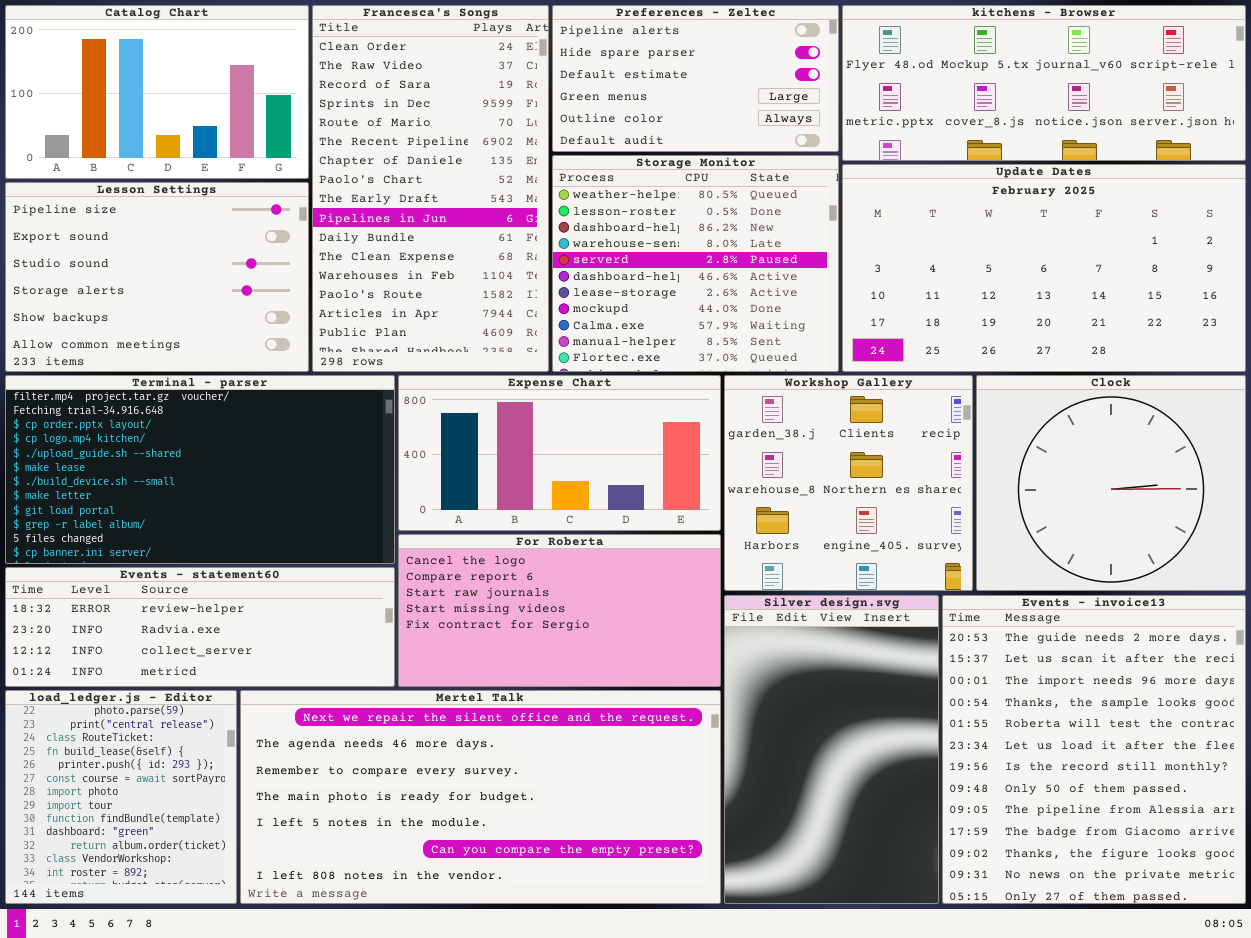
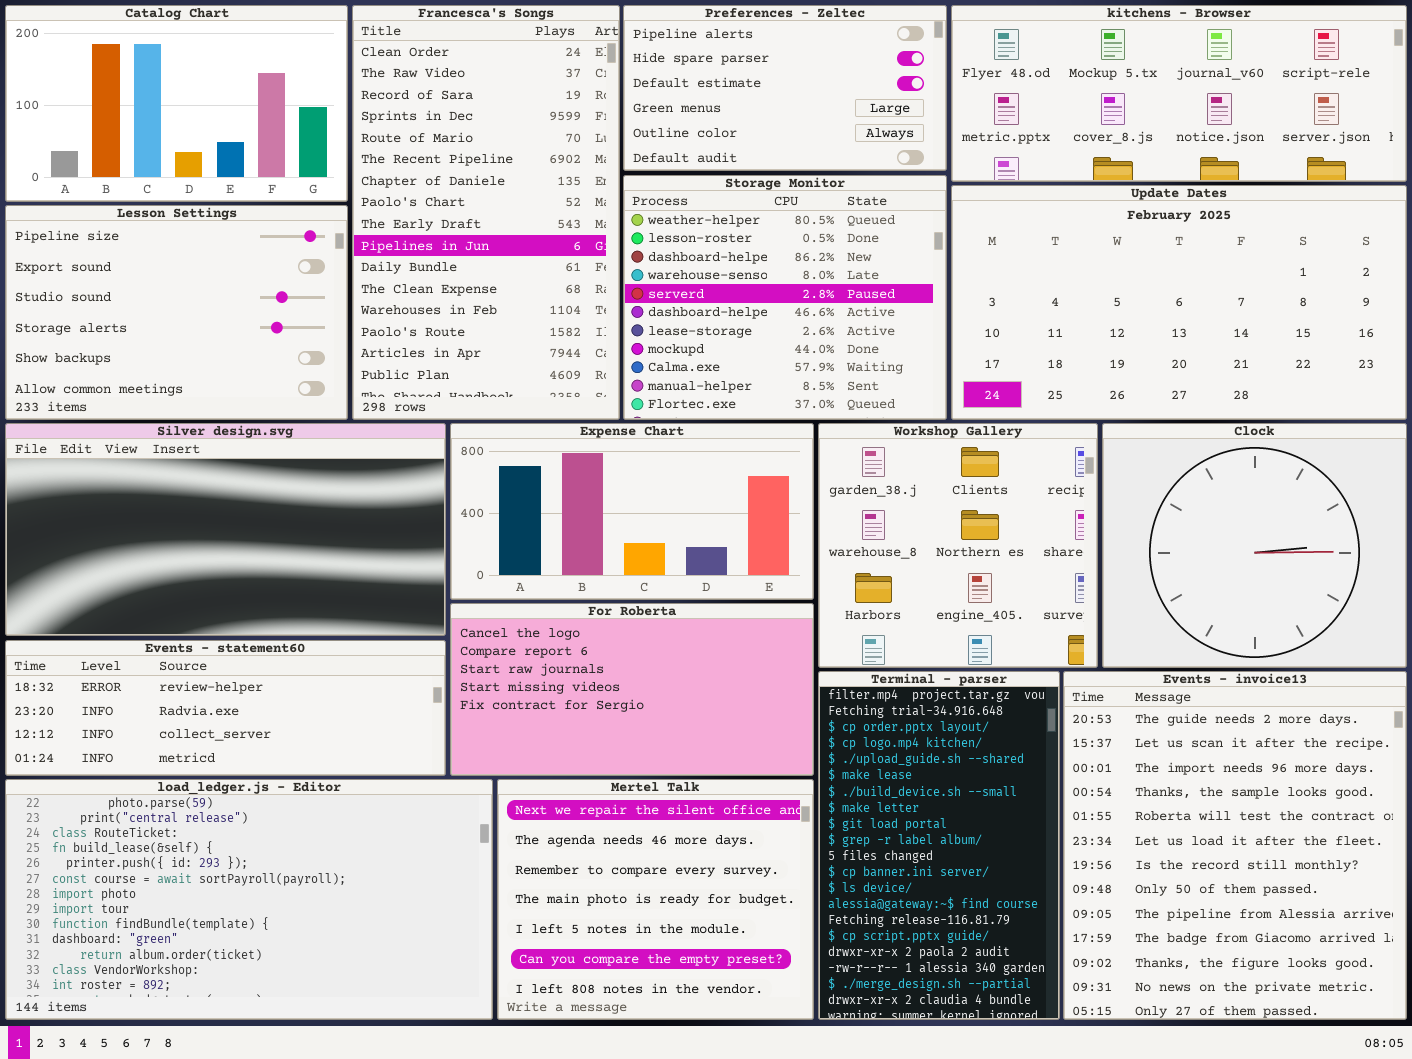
Terminal - parser: [5,375,395,564] -> [818,671,1060,1020], moved, resized
Silver design.svg: [724,595,939,904] -> [5,423,446,636], moved, resized
load_ledger.js - Editor: [5,690,237,904] -> [5,779,493,1020], resized
Mertel Talk: [240,690,721,904] -> [497,779,814,1020], resized

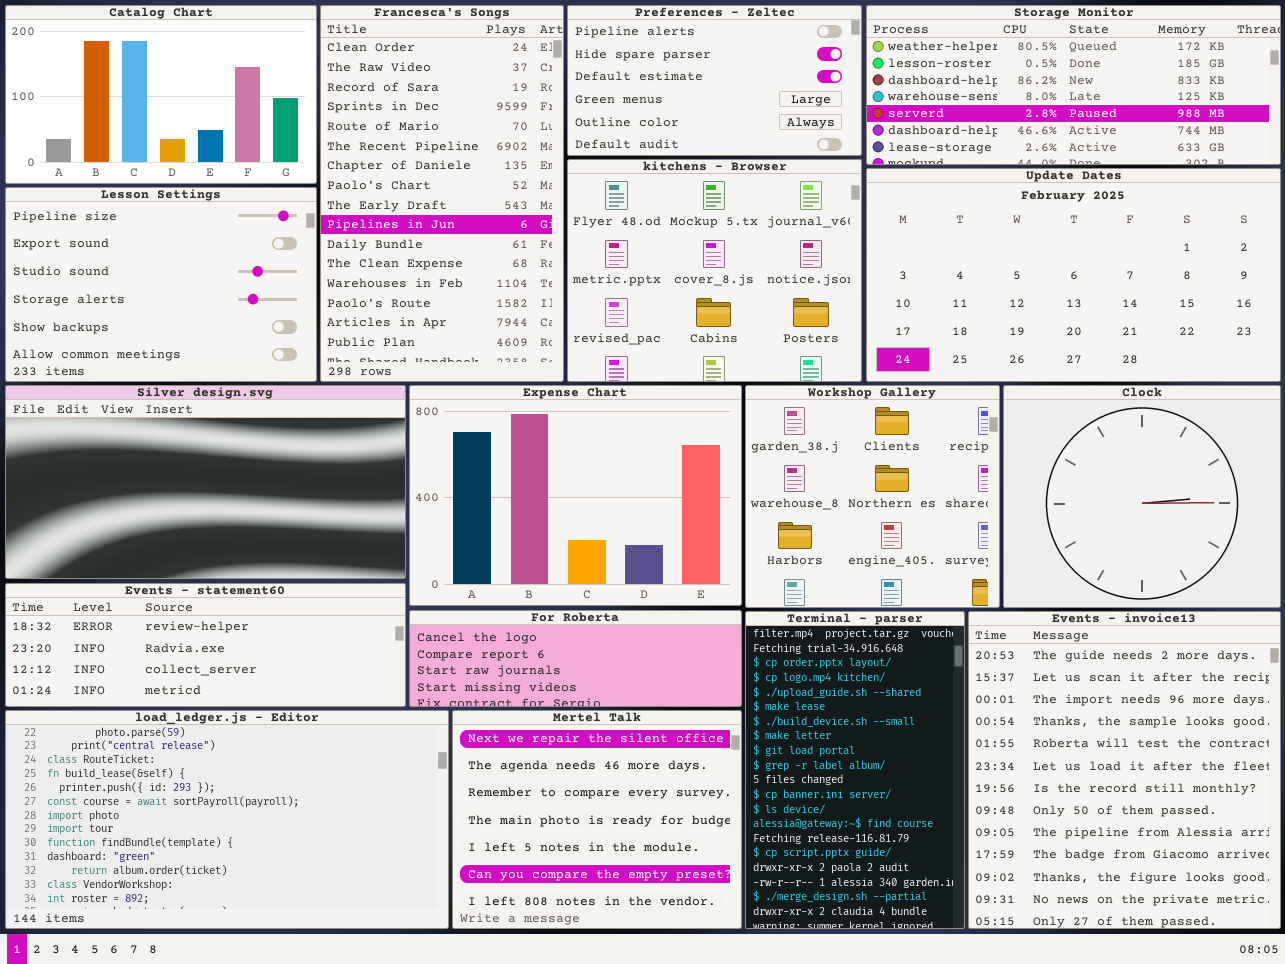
kitchens - Browser: [951,5,1407,182] -> [567,159,862,382], moved, resized
Storage Monitor: [623,175,947,420] -> [866,5,1281,165], moved, resized
Expense Chart: [450,423,814,600] -> [409,385,742,606], resized
For Roberta: [450,603,814,776] -> [409,610,742,707], resized

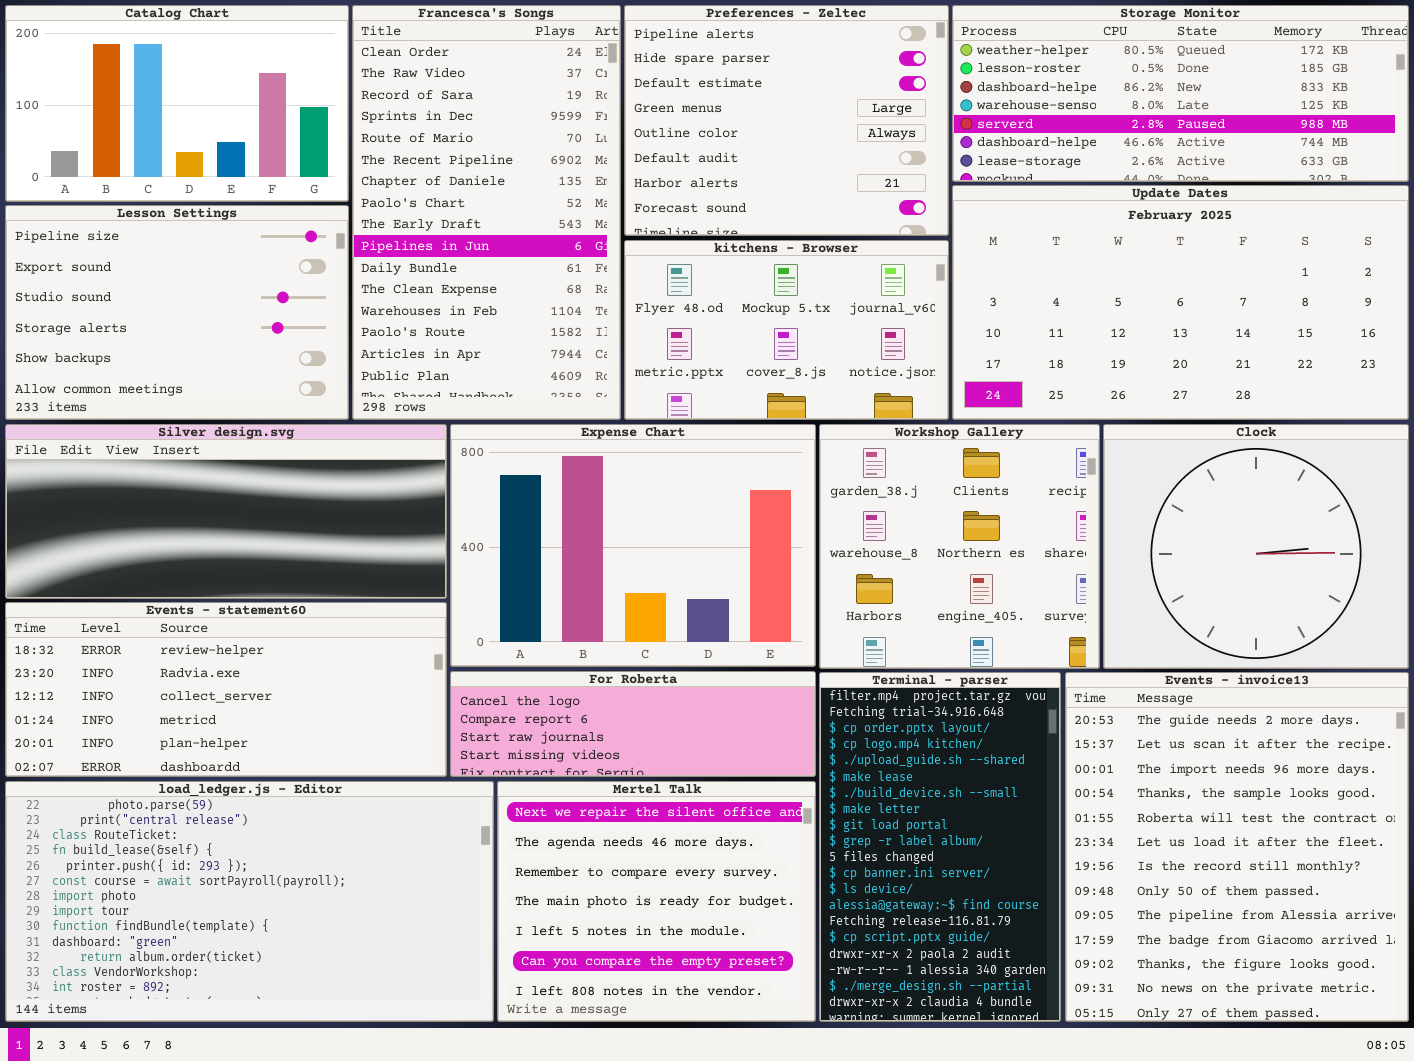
Preferences - Zeltec: [567,5,862,156] -> [624,5,949,236], resized
kitchens - Browser: [567,159,862,382] -> [624,240,949,420], resized
Silver design.svg: [5,385,406,579] -> [5,424,447,599], resized
Events - statement60: [5,583,406,707] -> [5,602,447,777], resized

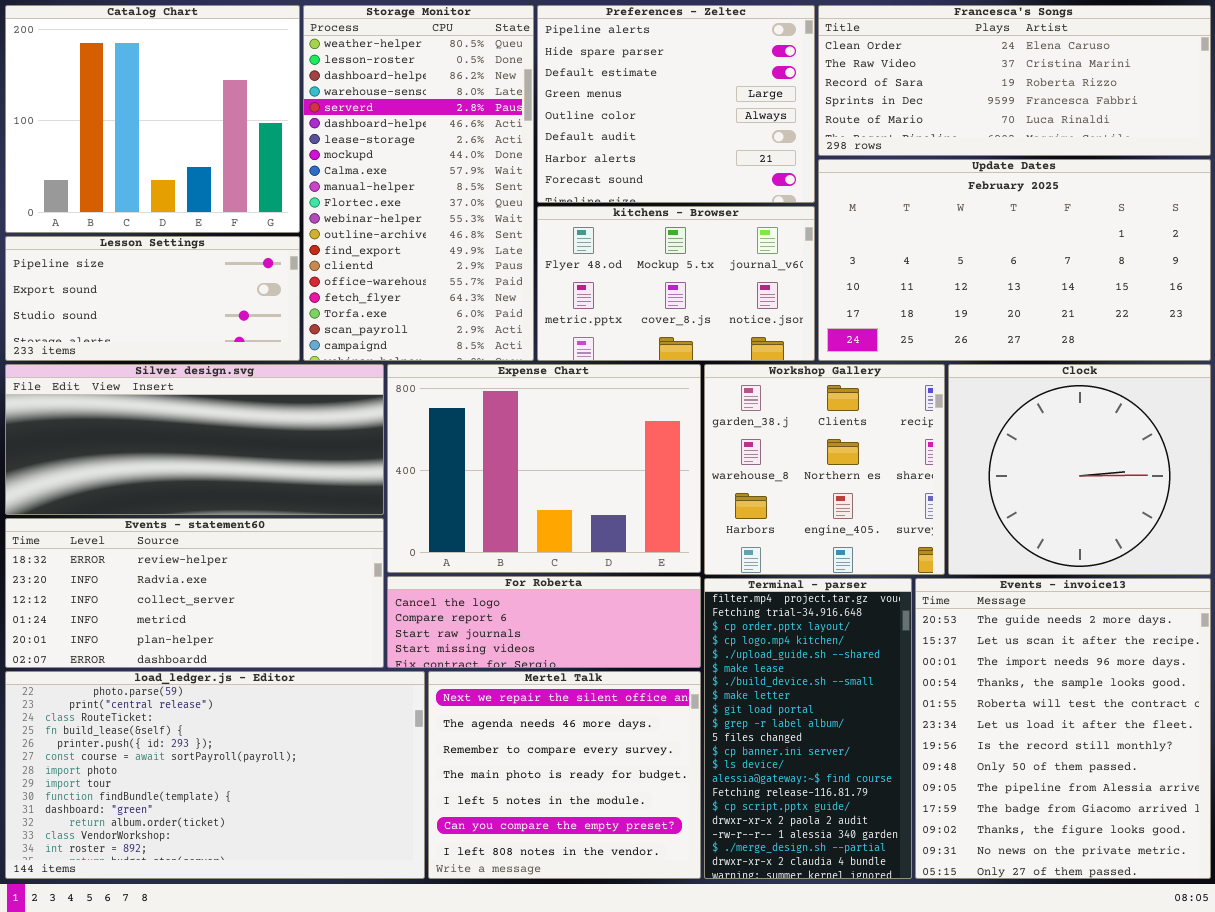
Catalog Chart: [5,5,349,202] -> [5,5,300,233], resized
Francesca's Songs: [352,5,621,420] -> [818,5,1211,156], moved, resized
Storage Monitor: [952,5,1409,182] -> [303,5,534,361], moved, resized
Lesson Settings: [5,205,349,420] -> [5,236,300,361], resized

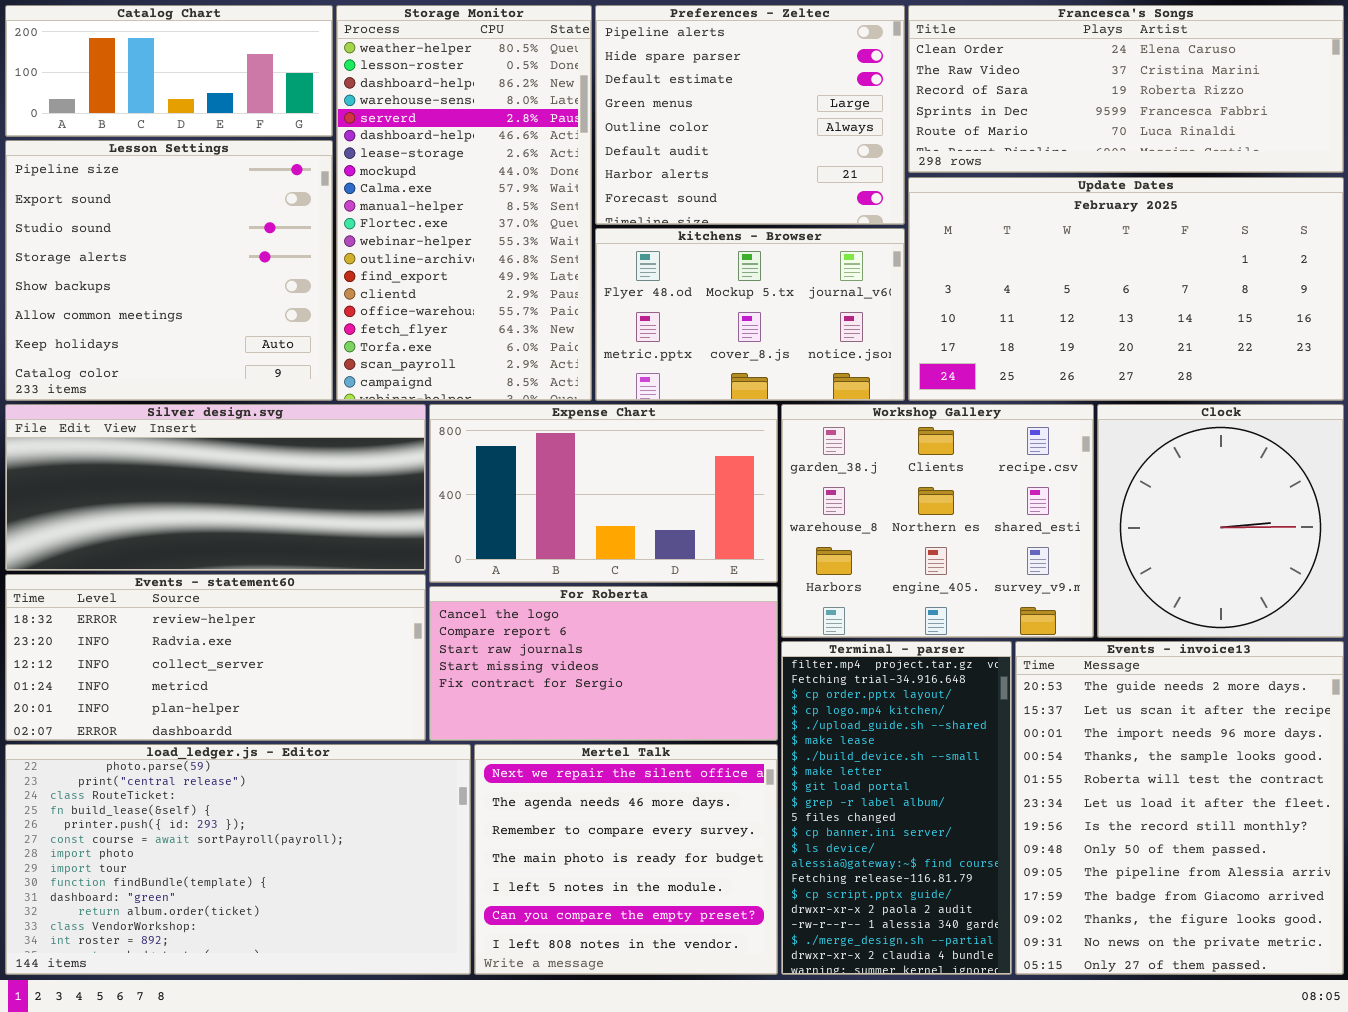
Catalog Chart: [5,5,300,233] -> [5,5,333,137], resized
Lesson Settings: [5,236,300,361] -> [5,140,333,401], resized
Expense Chart: [387,364,701,573] -> [429,404,778,583], resized
Workshop Gallery: [704,364,945,575] -> [781,404,1094,638], resized
Clock: [948,364,1211,575] -> [1097,404,1344,638], resized
For Roberta: [387,576,701,668] -> [429,586,778,741], resized

